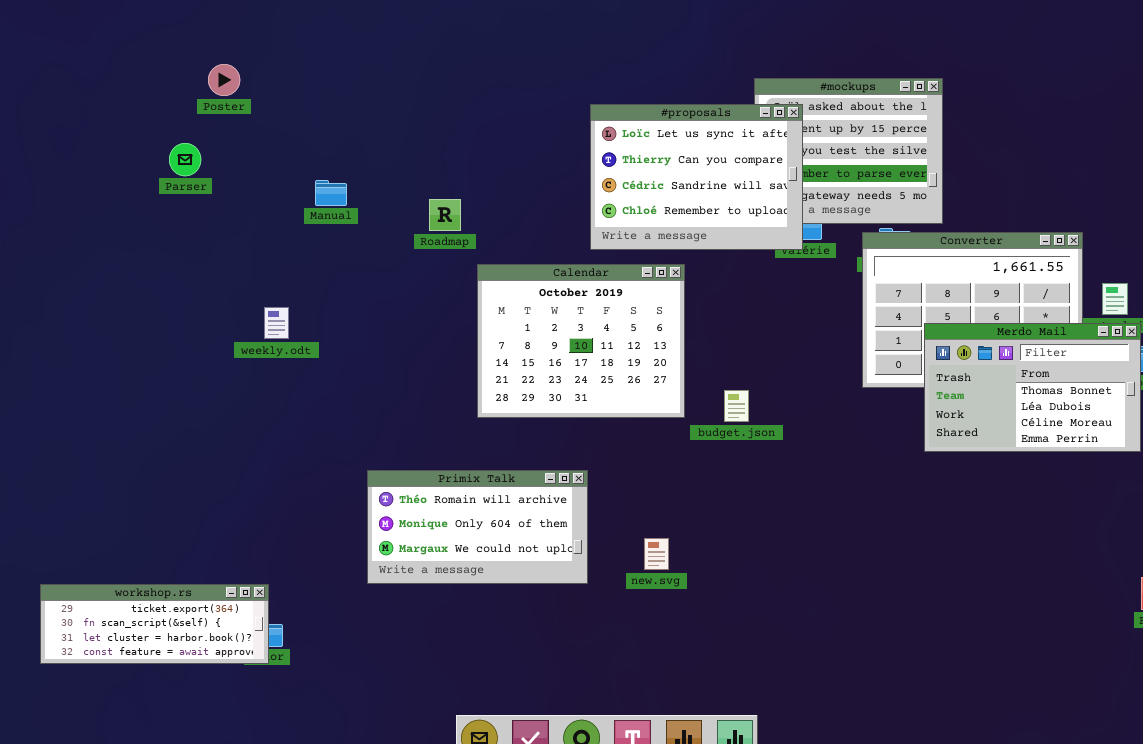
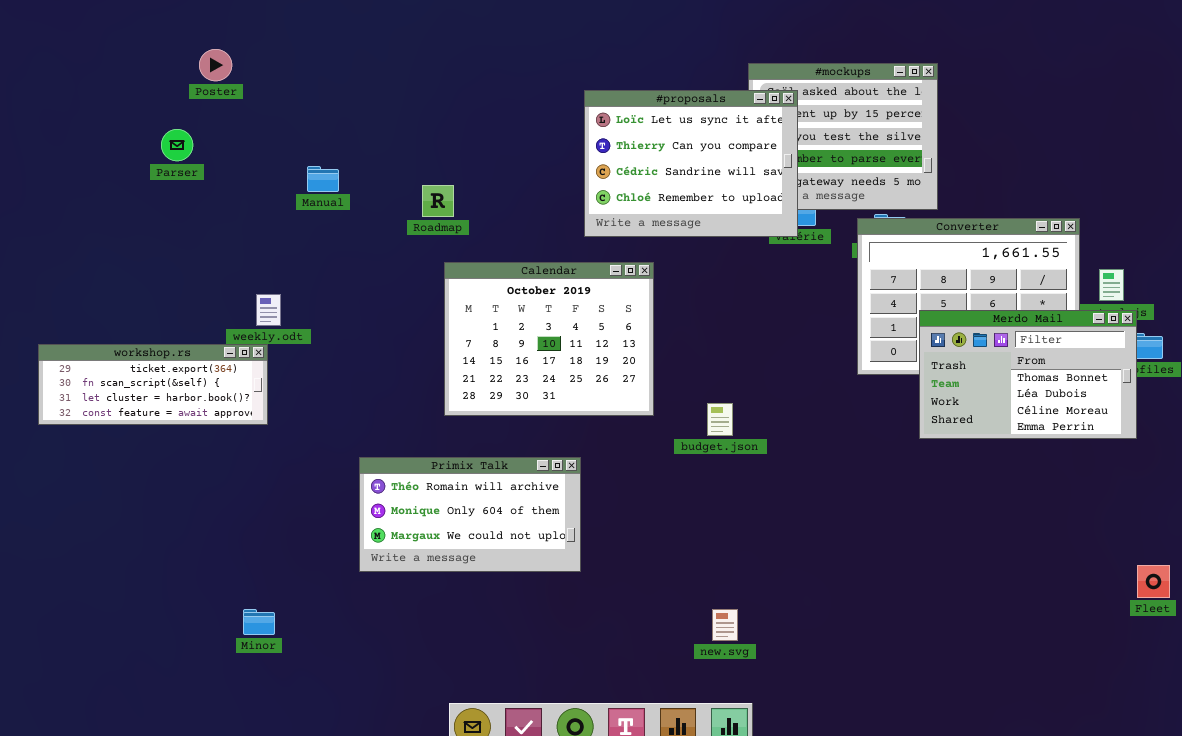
Calendar: [477,264,685,418] -> [444,262,654,416], moved
budget.json: [724,390,749,422] -> [707,403,733,436], moved
new.svg: [644,538,669,570] -> [712,609,738,641], moved
workshop.rs: [40,584,269,664] -> [38,344,268,425], moved

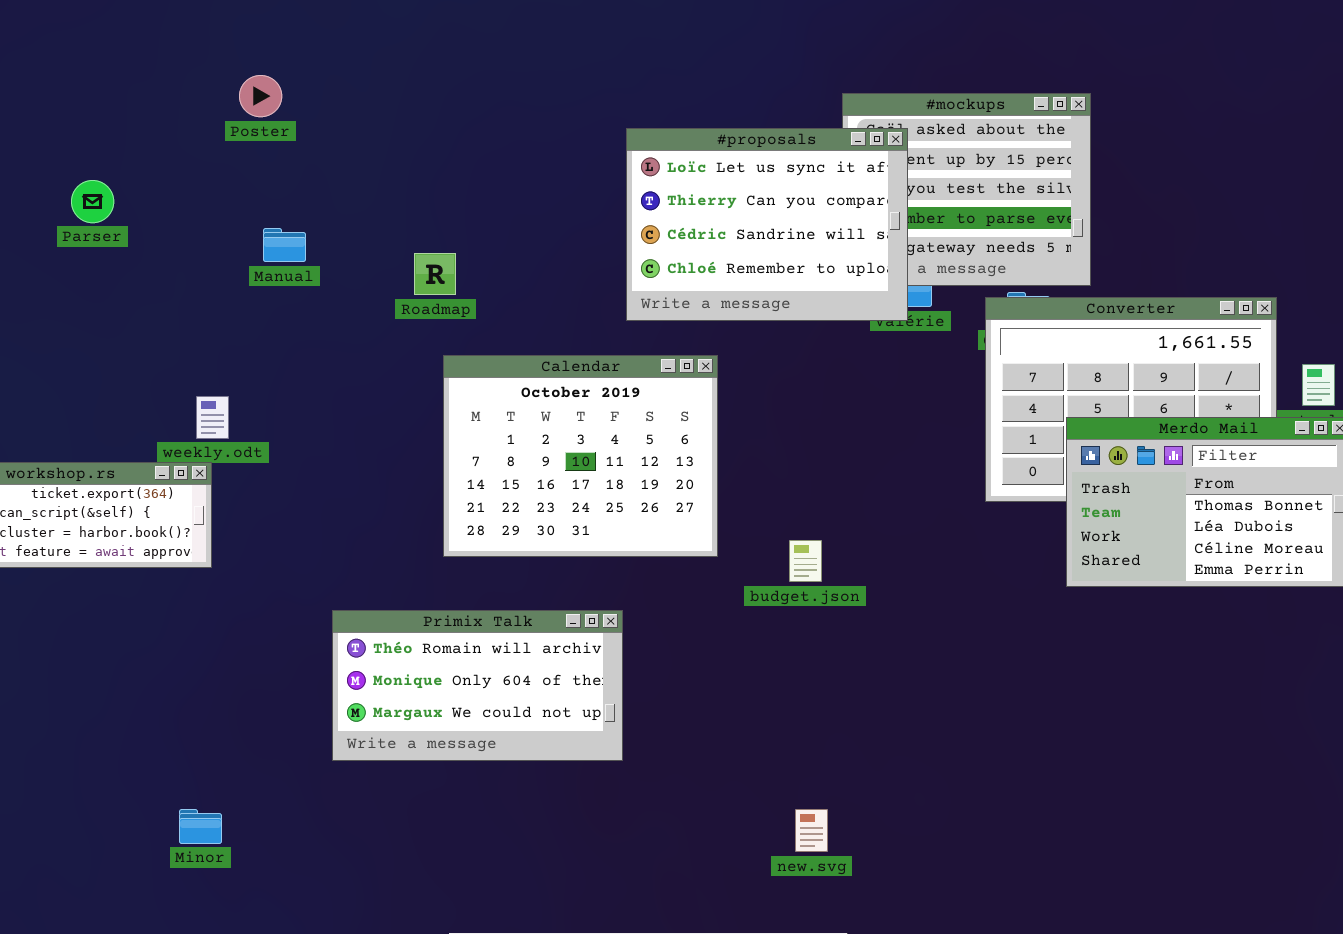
Poster: [199,49,232,81] -> [239,75,282,117], moved

